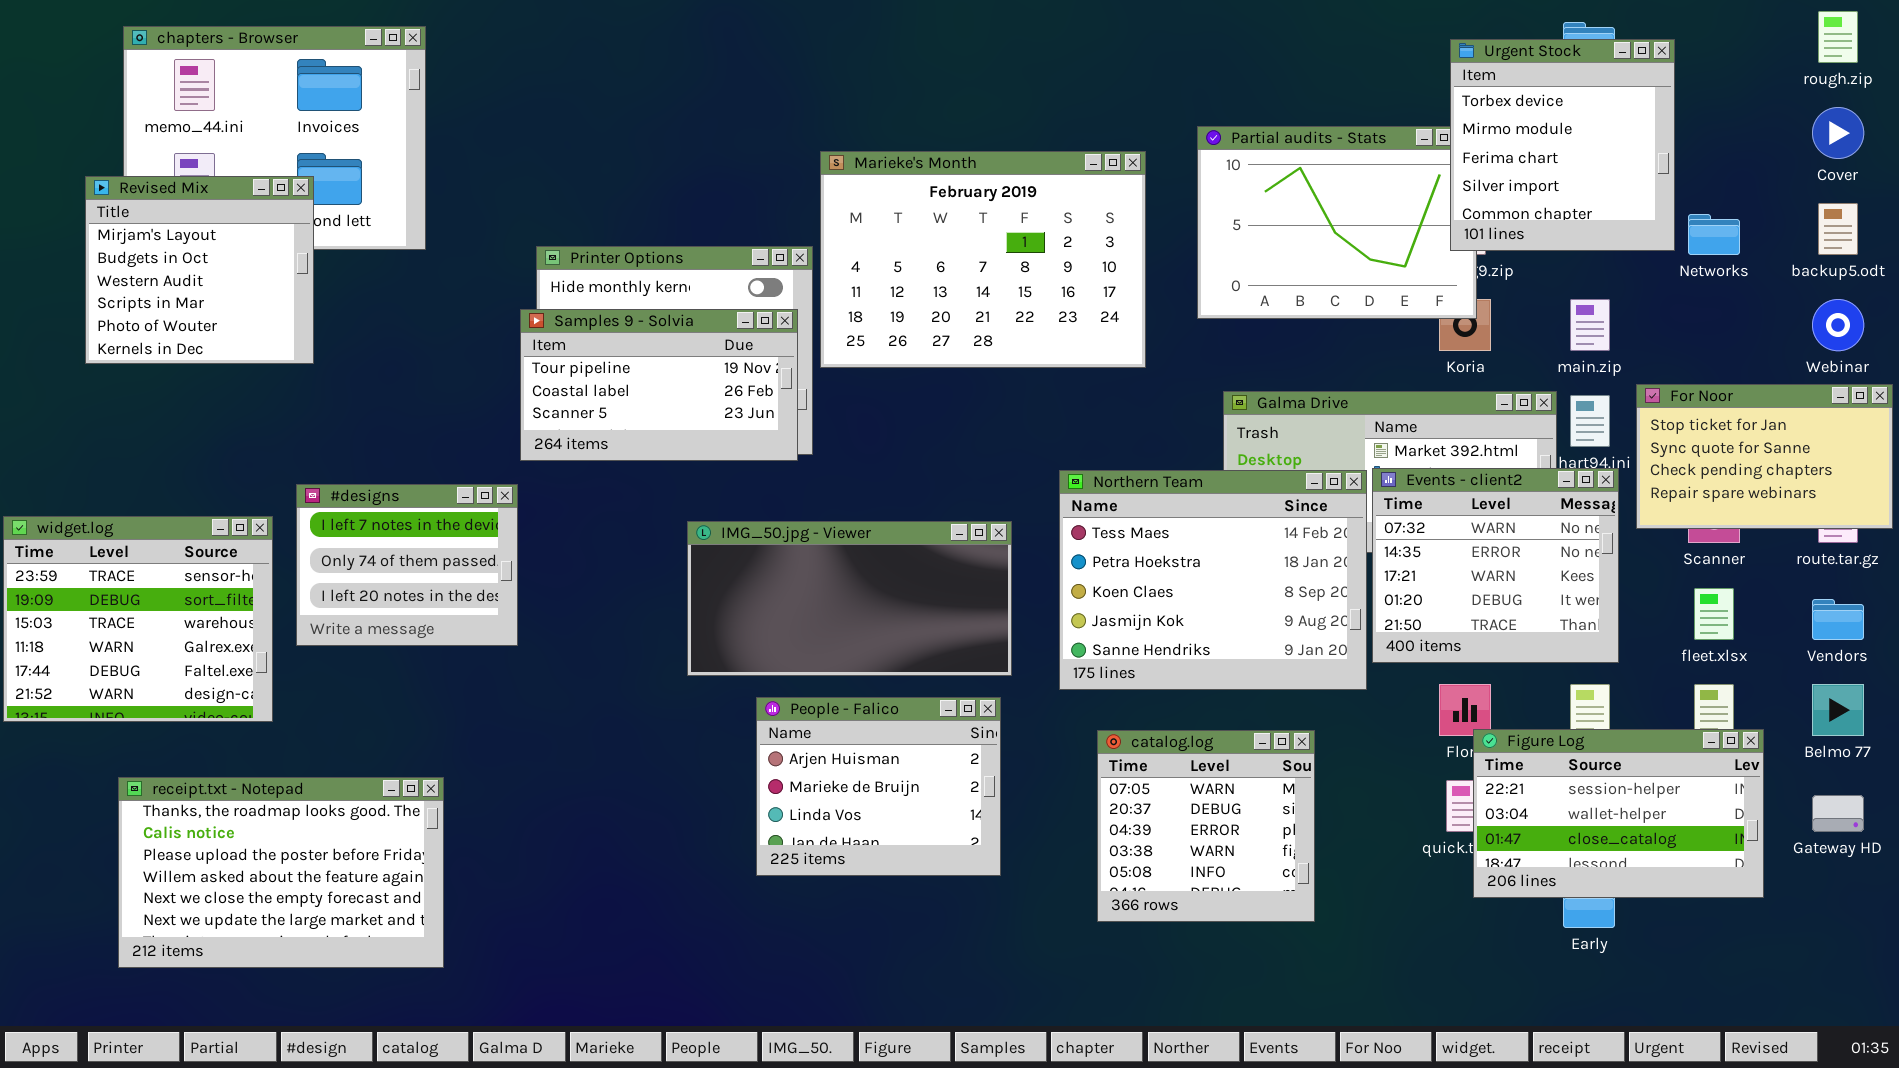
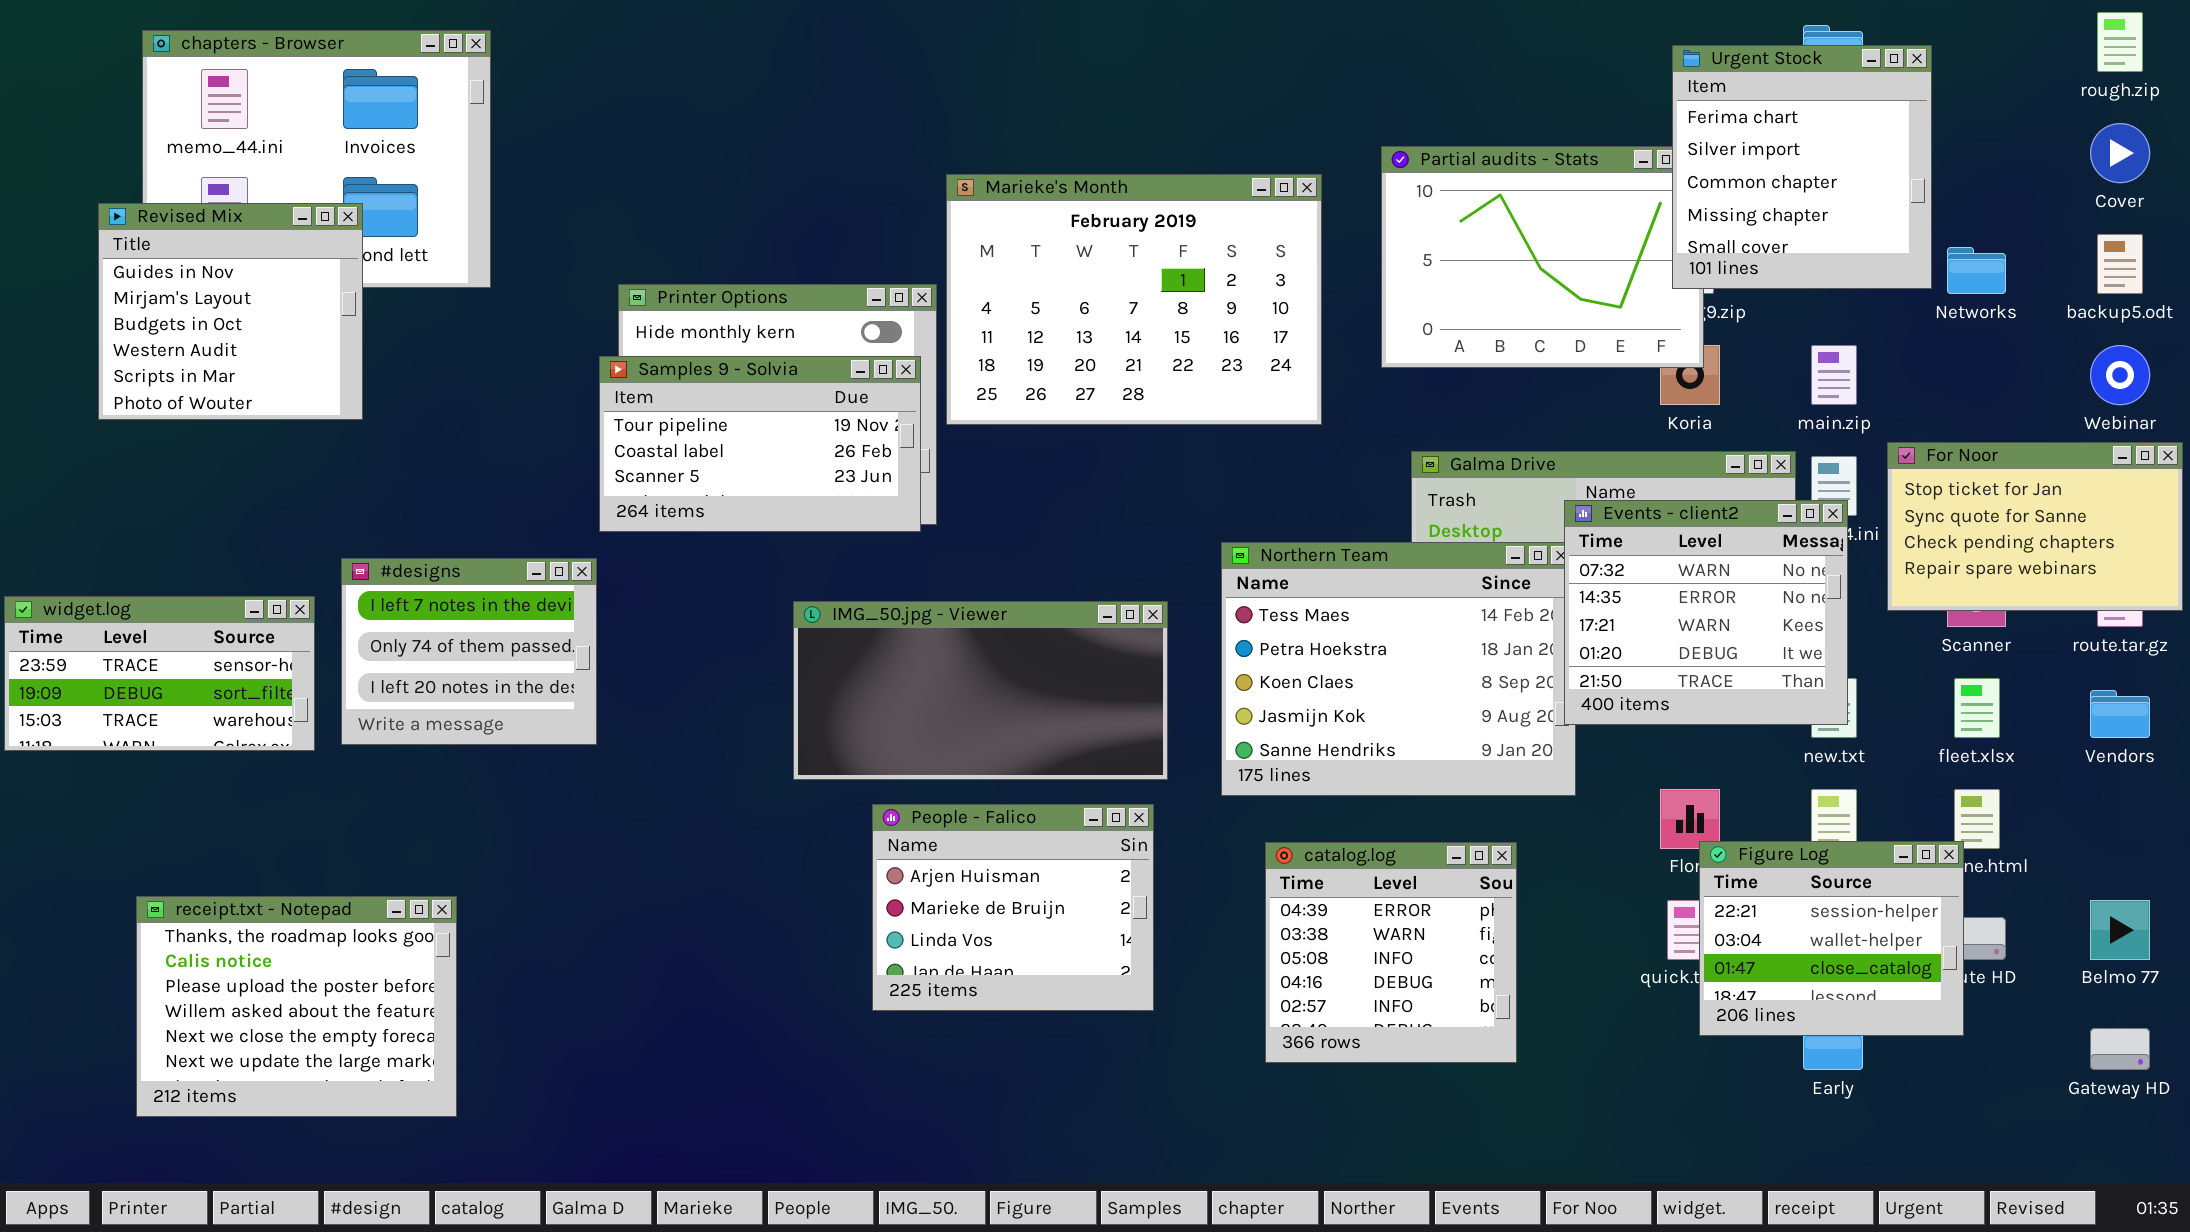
Urgent Stock: [1450,39,1675,251] -> [1672,45,1932,289], scrolled down 2 rows
Revised Mix: [85,176,314,364] -> [98,203,363,420], scrolled up 1 row
Events - client2: [1372,468,1619,663] -> [1564,500,1848,725], moved
widget.log: [3,516,273,722] -> [4,596,315,751], resized
Belmo 77: [1812,684,1864,736] -> [2090,900,2150,960], moved
Figure Log: [1473,729,1764,898] -> [1699,841,1964,1036], resized
catalog.log: [1097,730,1315,922] -> [1265,842,1517,1063], scrolled down 2 rows
receipt.txt - Notepad: [118,777,444,968] -> [136,896,457,1117], resized
Gateway HD: [1812,795,1864,832] -> [2090,1028,2150,1070], moved

